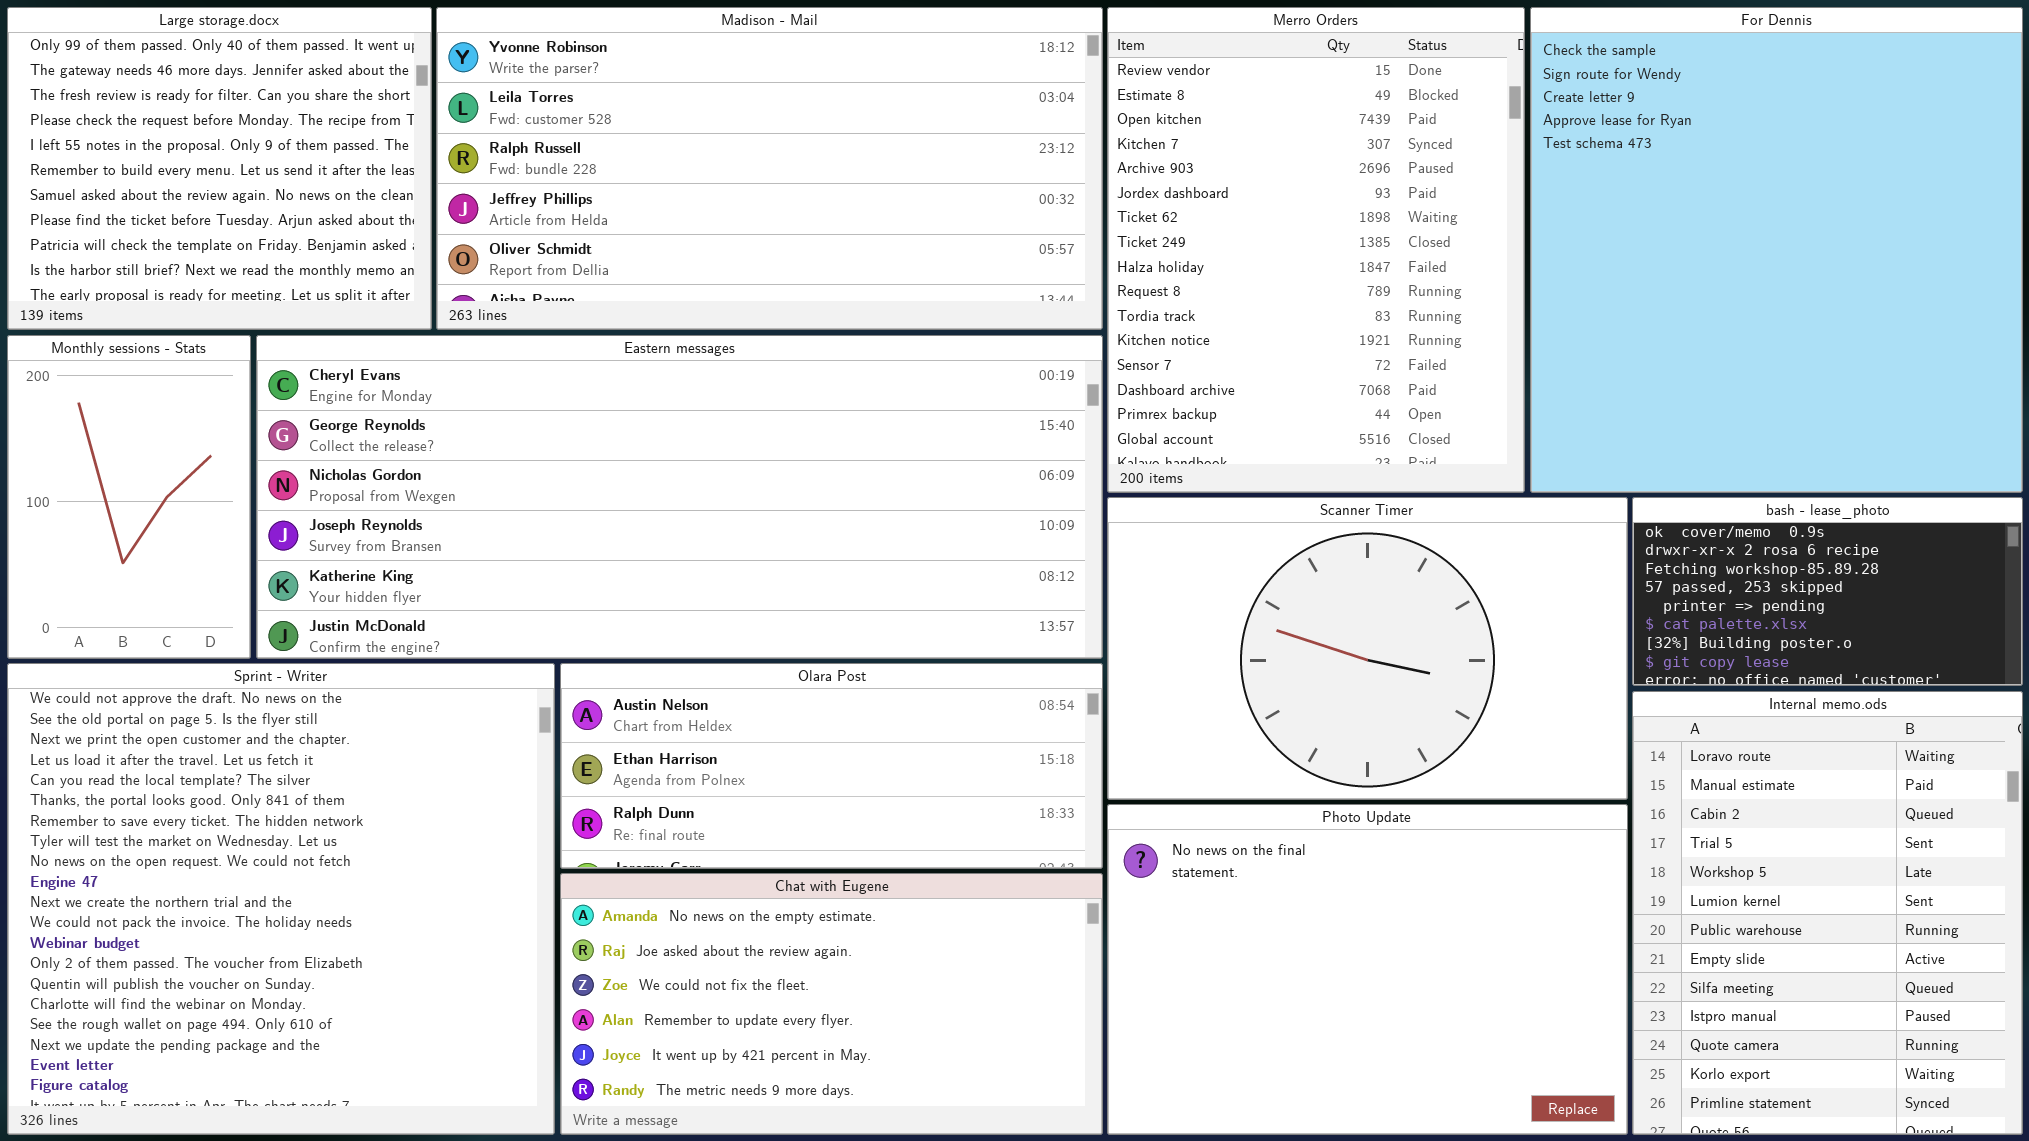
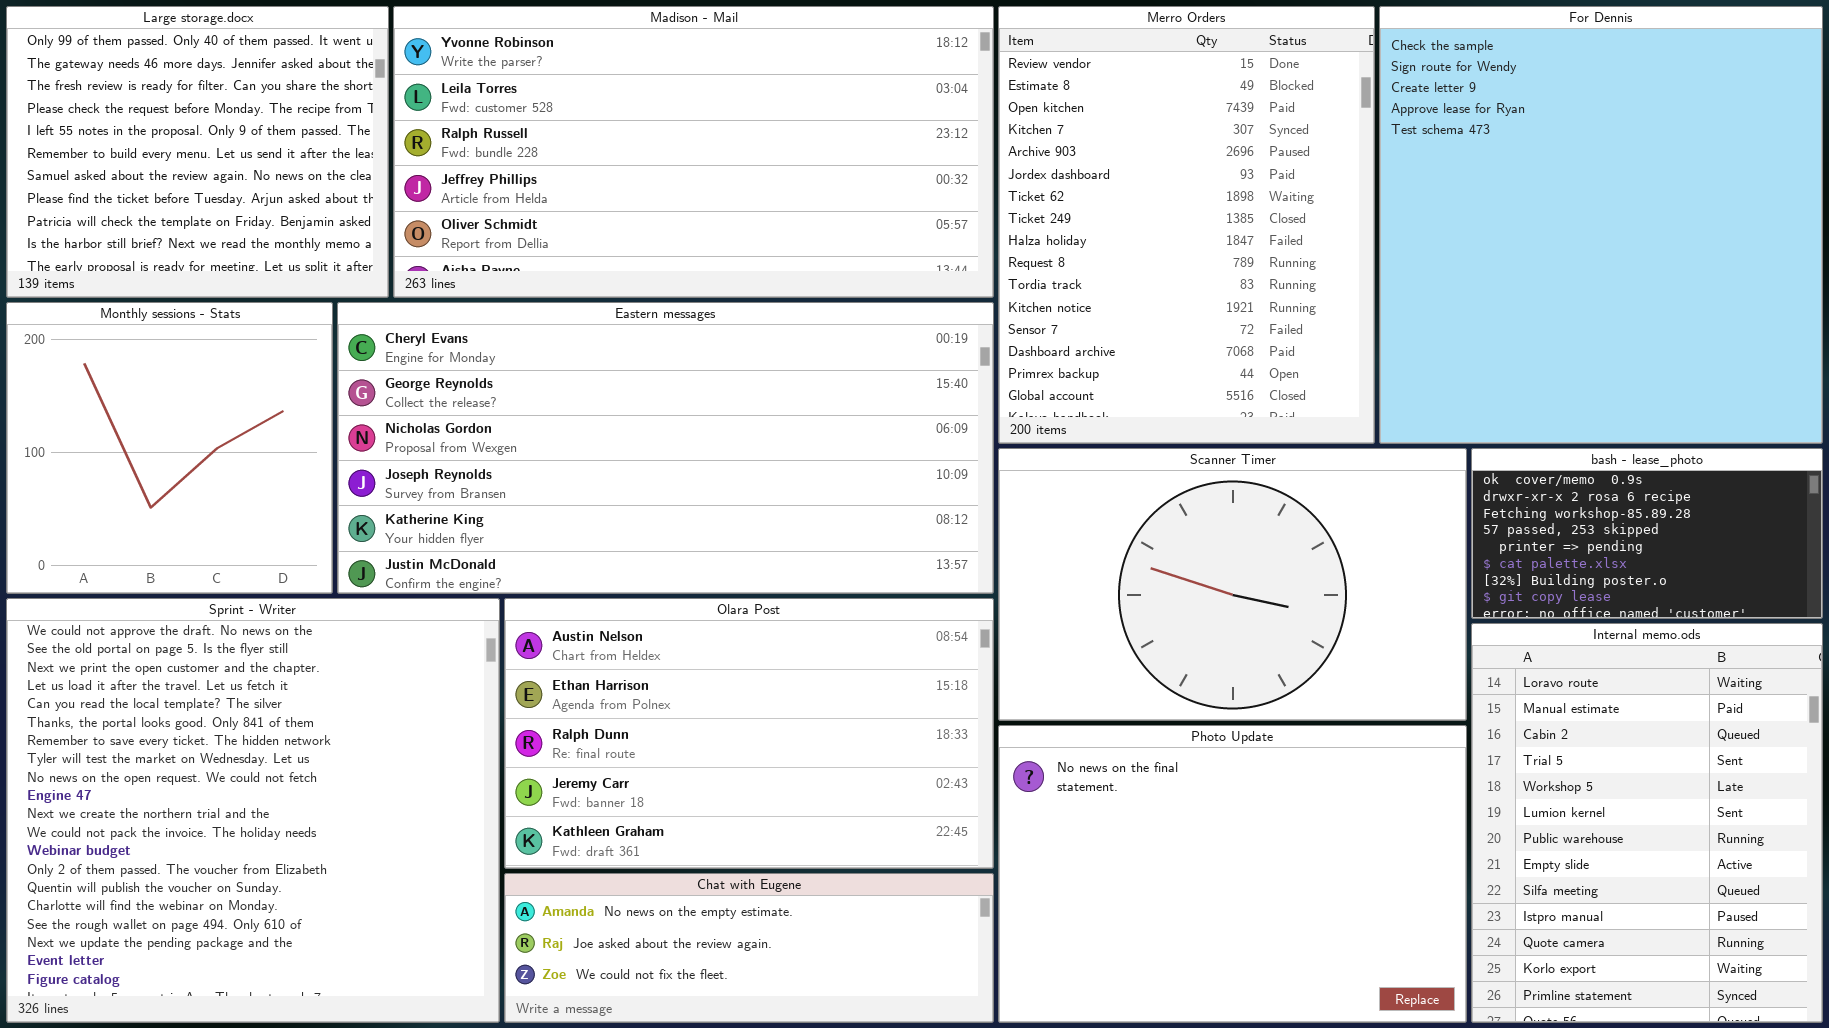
Monthly sessions - Stats: [7,335,251,659] -> [6,302,333,594], resized
Eastern messages: [256,335,1103,659] -> [337,302,994,594], resized
Olara Post: [560,663,1103,869] -> [504,598,994,869], resized
Chat with Eugene: [560,873,1103,1135] -> [504,873,994,1023], resized

